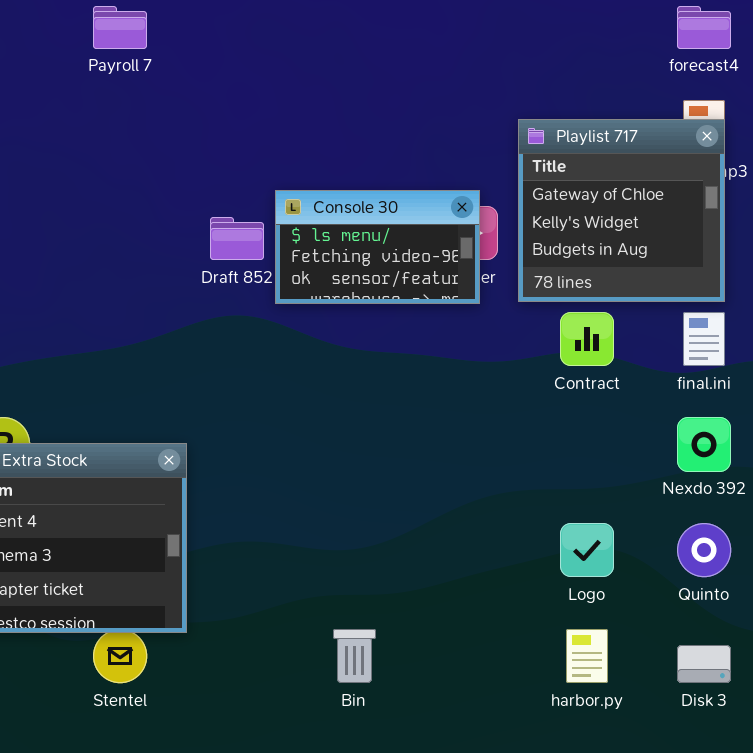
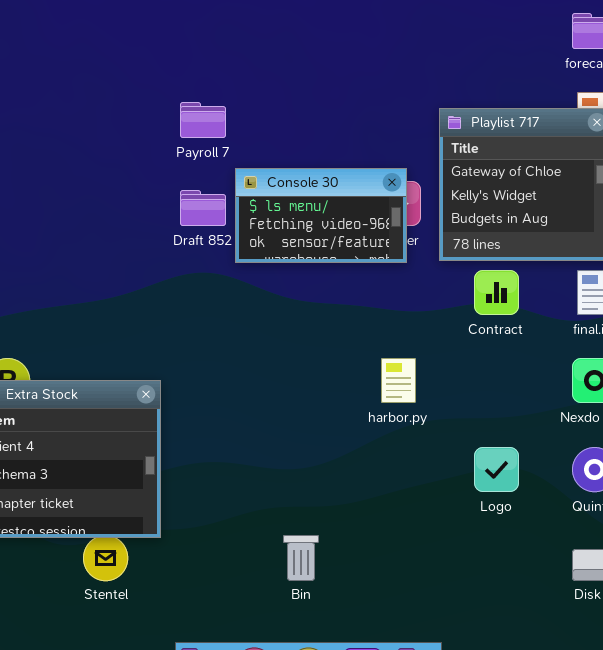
Payroll 7: [93,6,147,49] -> [180,102,226,138], moved
harbor.py: [566,629,608,683] -> [381,358,416,403], moved

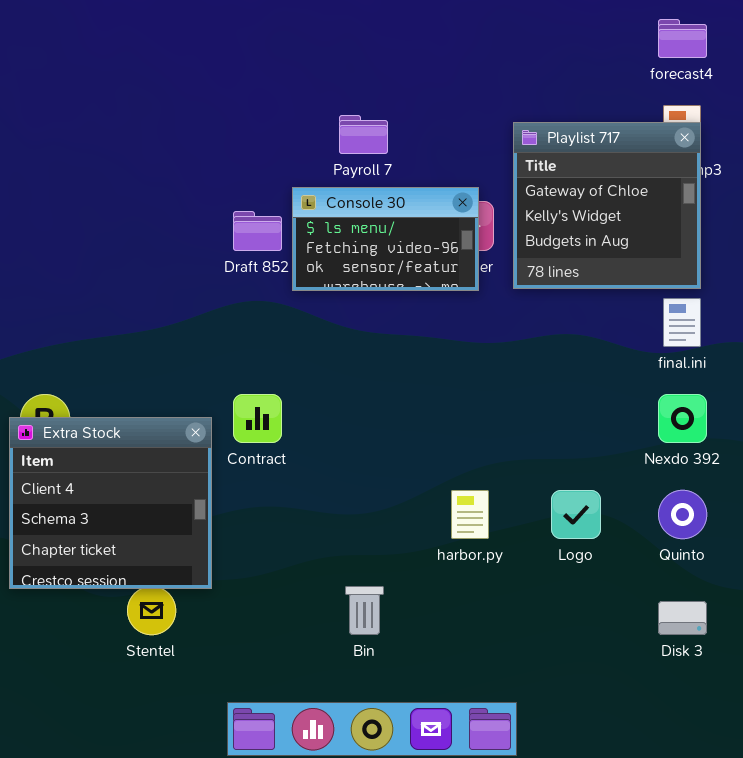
Payroll 7: [180,102,226,138] -> [339,115,388,154], moved
Contract: [474,270,519,315] -> [233,394,282,443], moved
harbor.py: [381,358,416,403] -> [451,490,489,539], moved

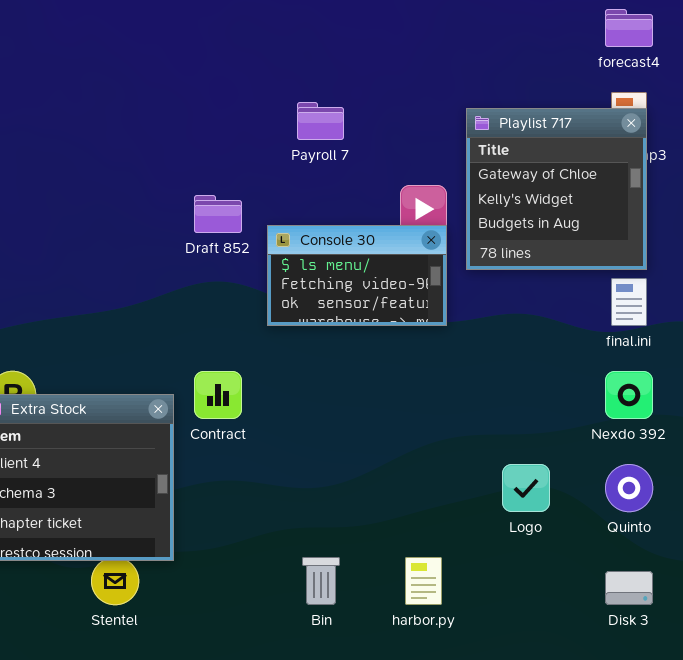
Console 30: [292,187,479,291] -> [267,225,447,326], moved
harbor.py: [451,490,489,539] -> [405,557,442,605], moved

